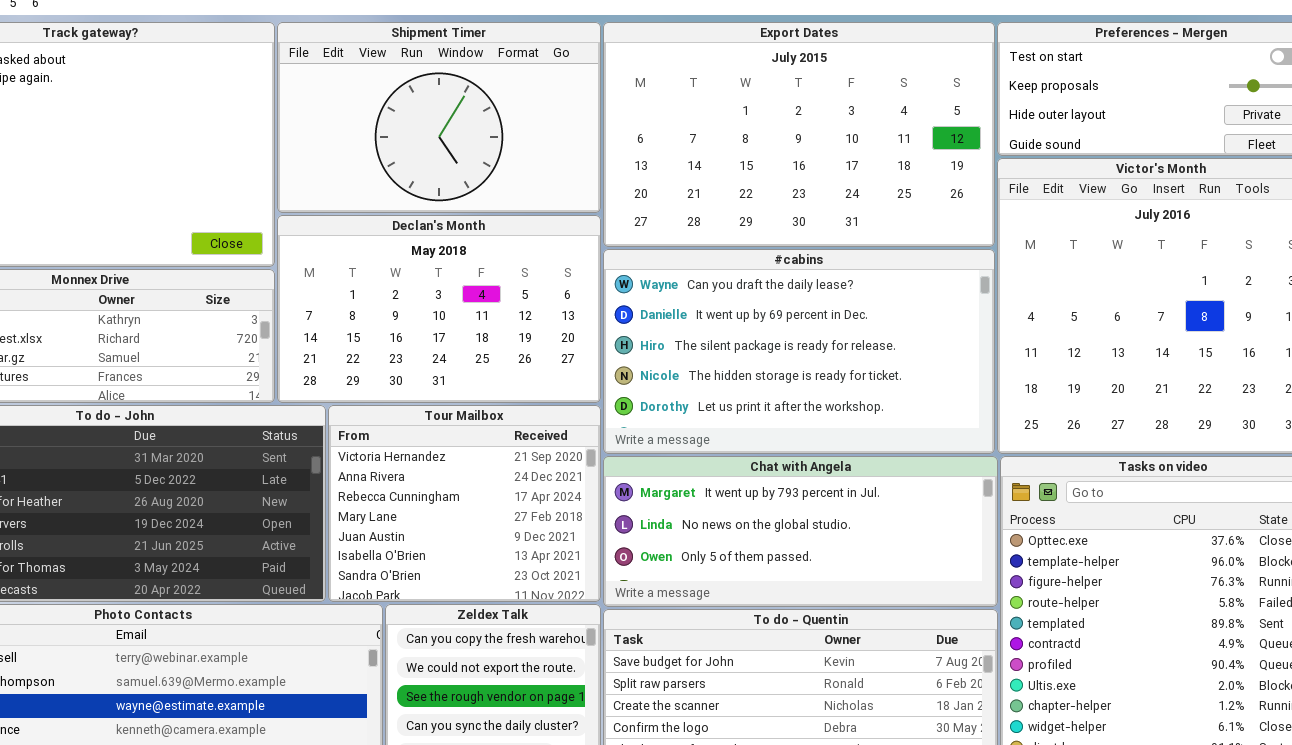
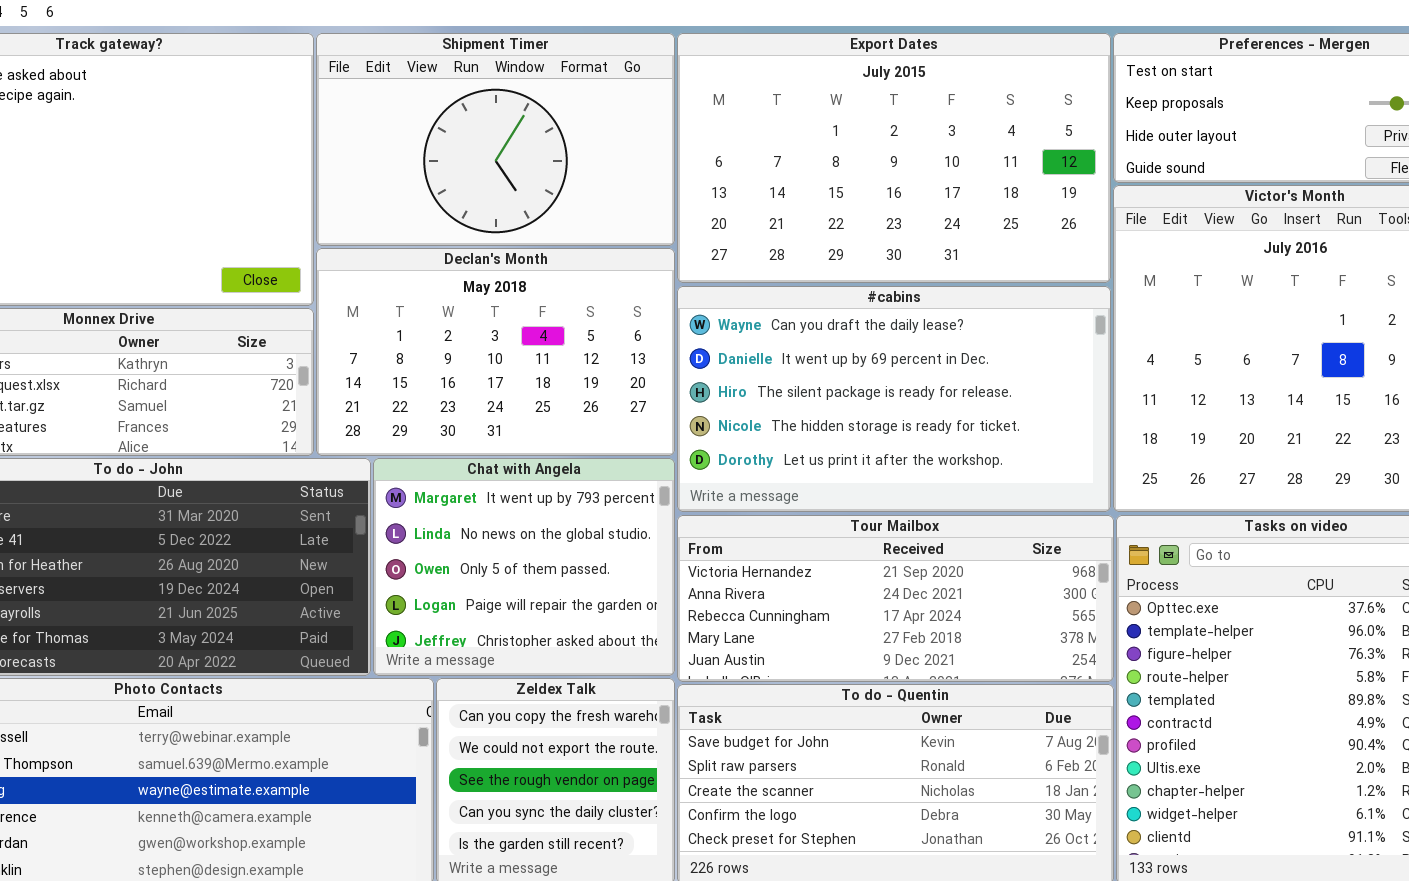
Tour Mailbox: [328,405,601,602] -> [677,515,1114,682], moved, resized
Chat with Angela: [603,456,998,607] -> [373,458,675,676], moved, resized

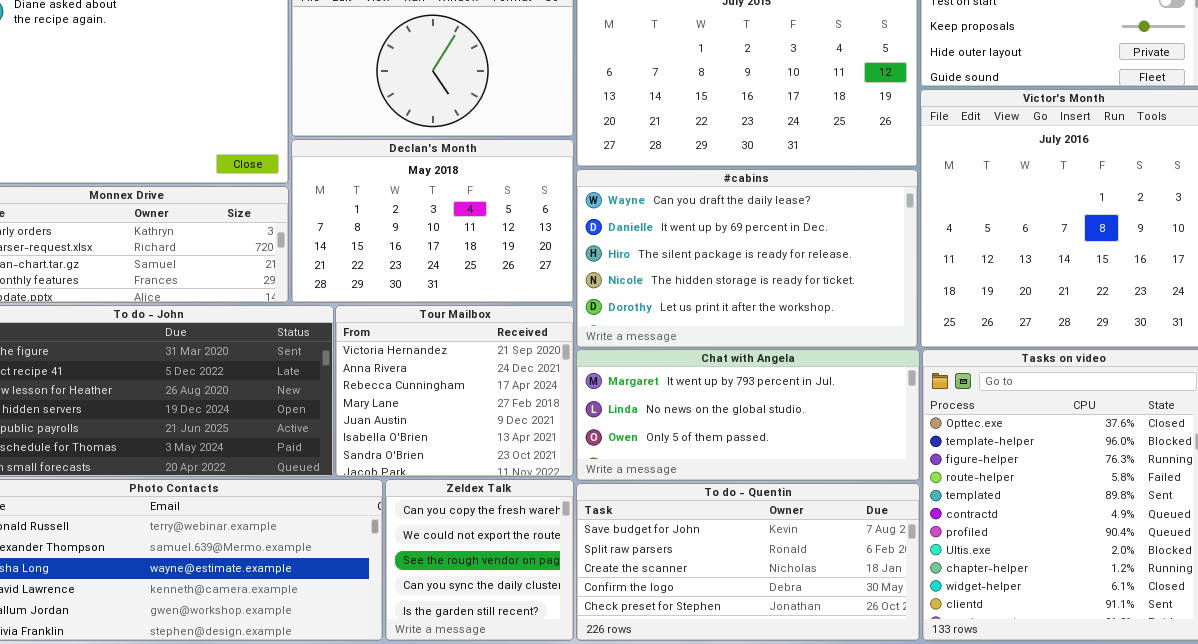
Chat with Angela: [373,458,675,676] -> [576,349,920,481], moved, resized
Tour Mailbox: [677,515,1114,682] -> [335,305,574,477], moved, resized

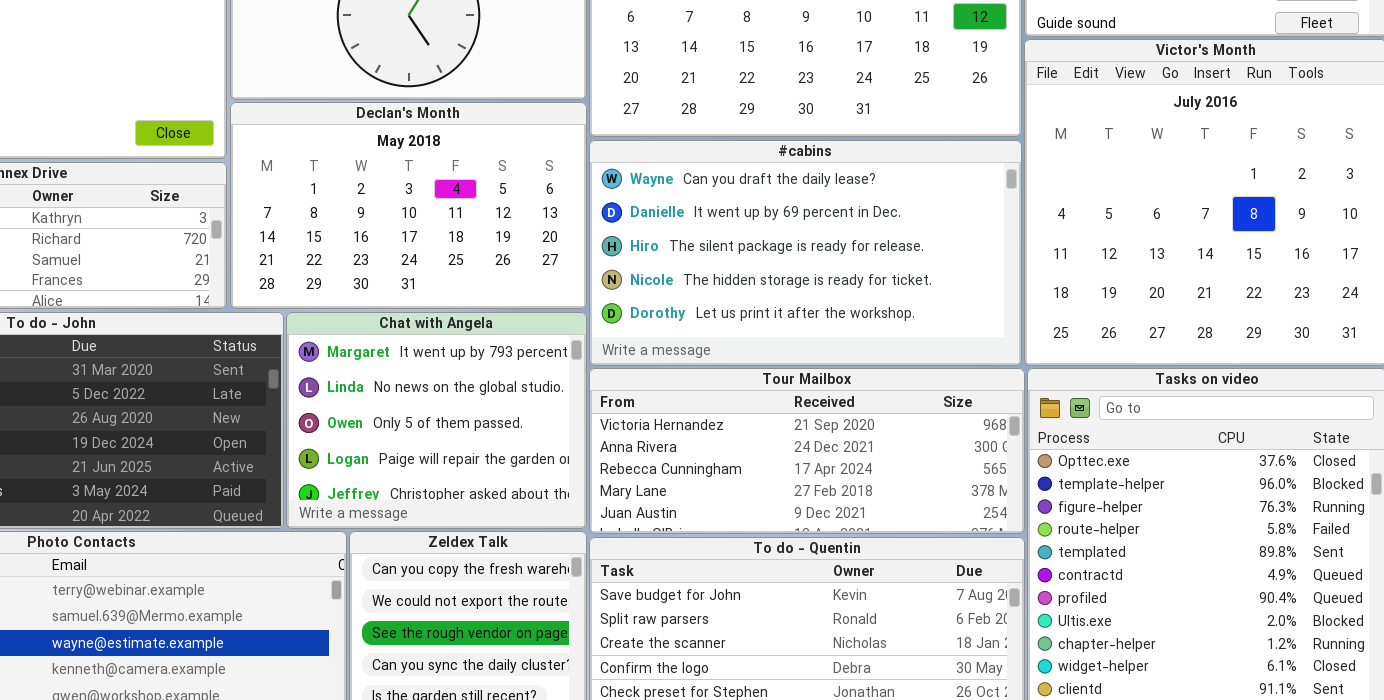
Tour Mailbox: [335,305,574,477] -> [589,368,1025,534], moved, resized
Chat with Angela: [576,349,920,481] -> [286,312,587,529], moved, resized

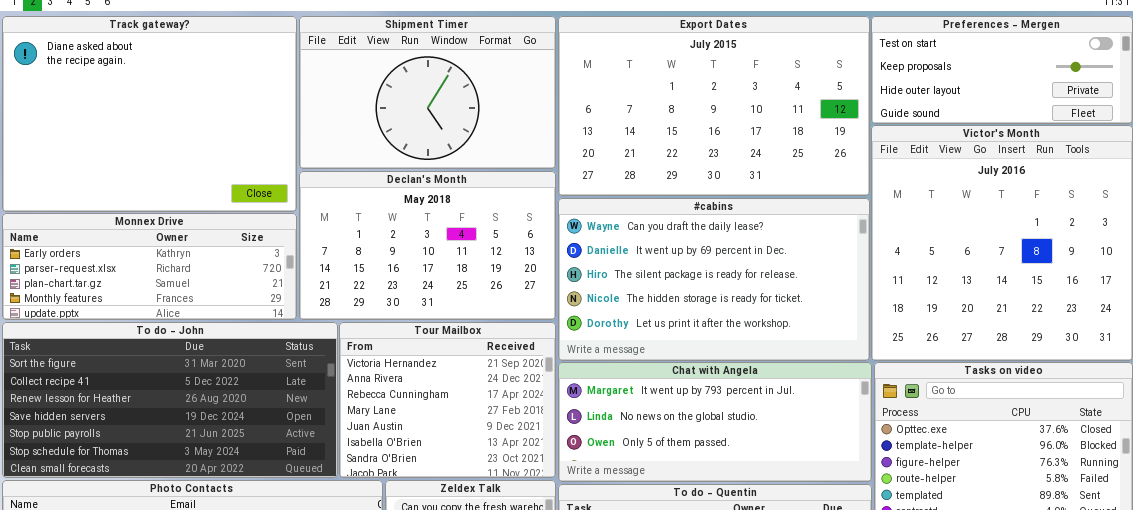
Chat with Angela: [286,312,587,529] -> [558,362,872,482], moved, resized
Tour Mailbox: [589,368,1025,534] -> [339,322,556,478], moved, resized

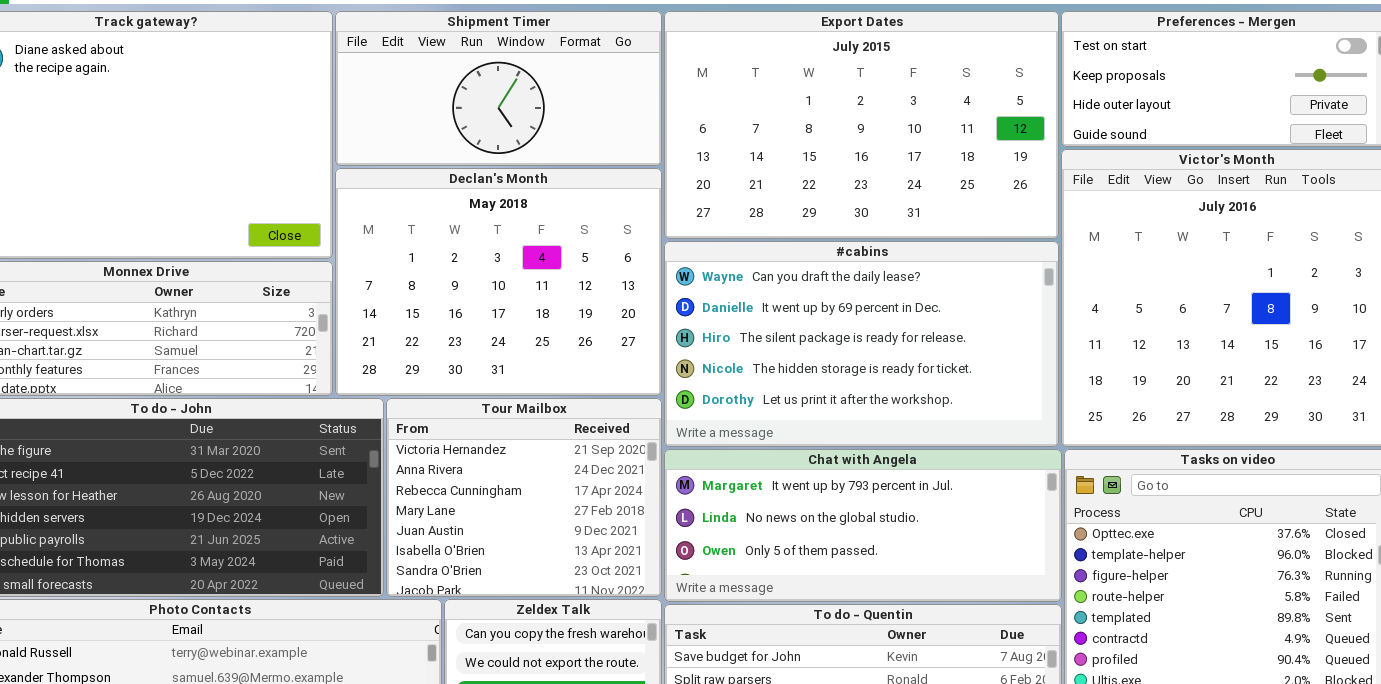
Shipment Timer: [299,16,556,169] -> [335,11,662,166], resized
Declan's Month: [299,171,556,320] -> [335,168,662,396], resized

